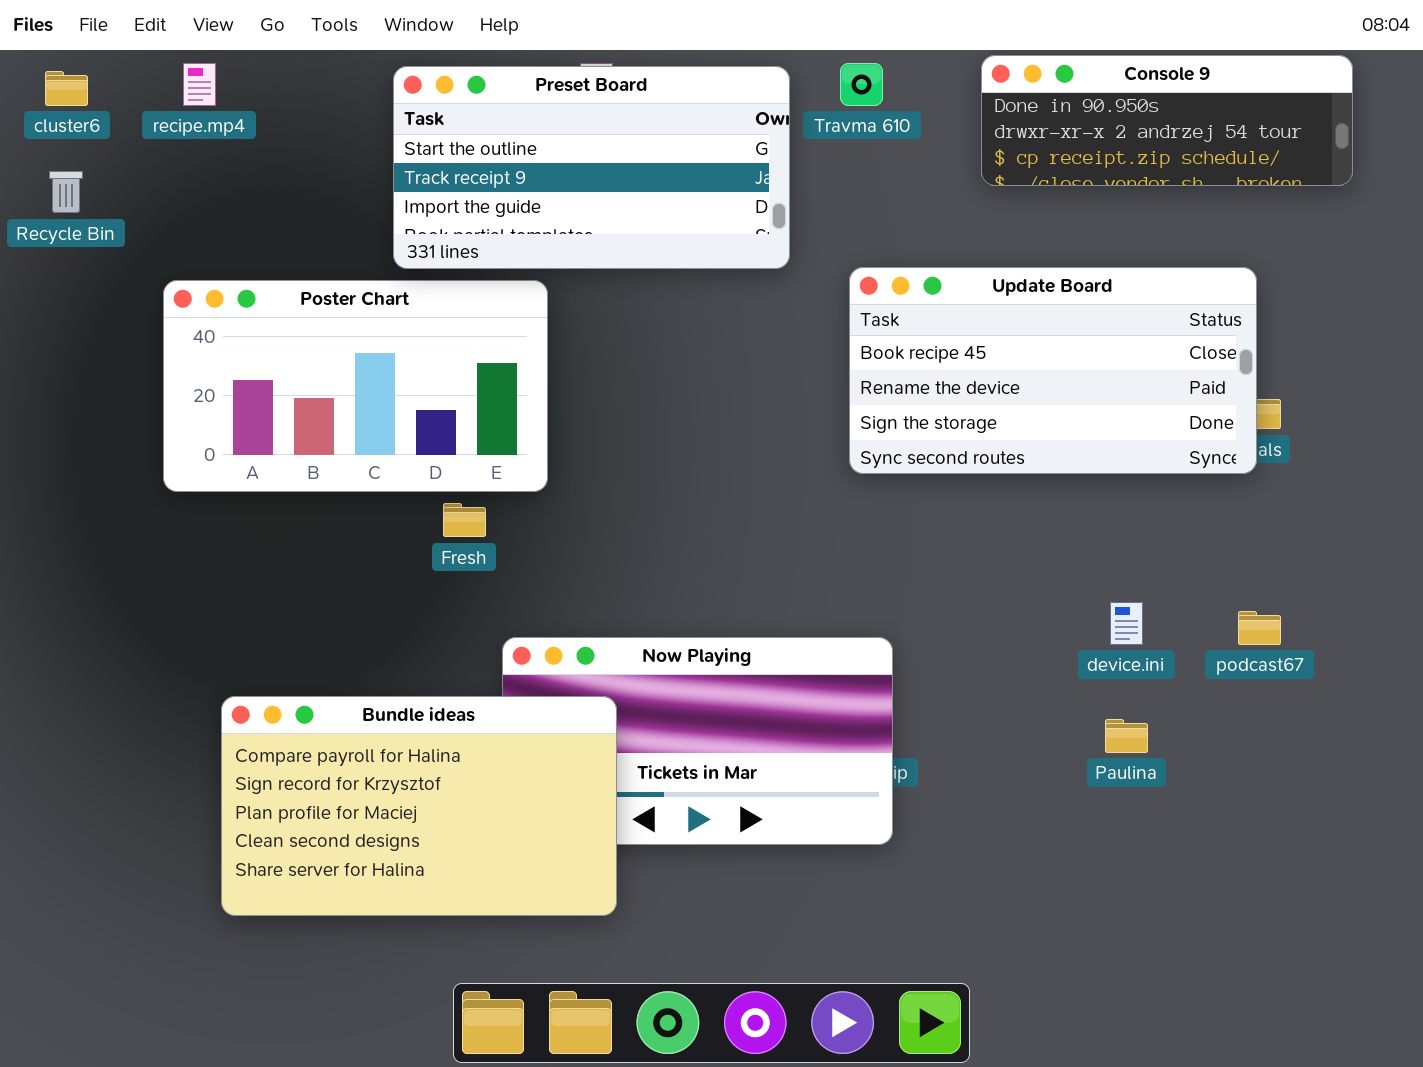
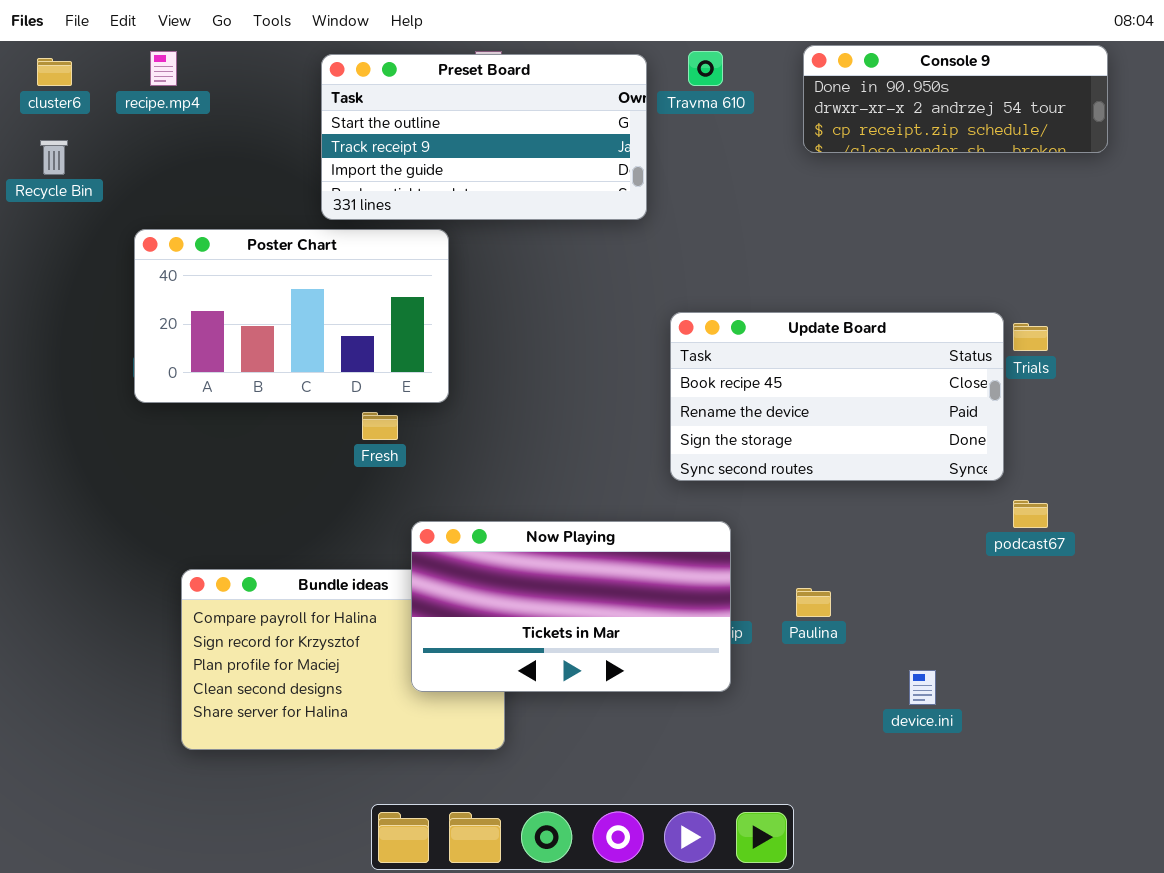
Update Board: [849,267,1257,474] -> [670,312,1004,481], moved
device.ini: [1110,602,1143,645] -> [909,670,936,705], moved
Now Playing: [502,637,893,845] -> [411,521,731,692], raised
Paulina: [1105,719,1148,753] -> [796,588,831,617], moved

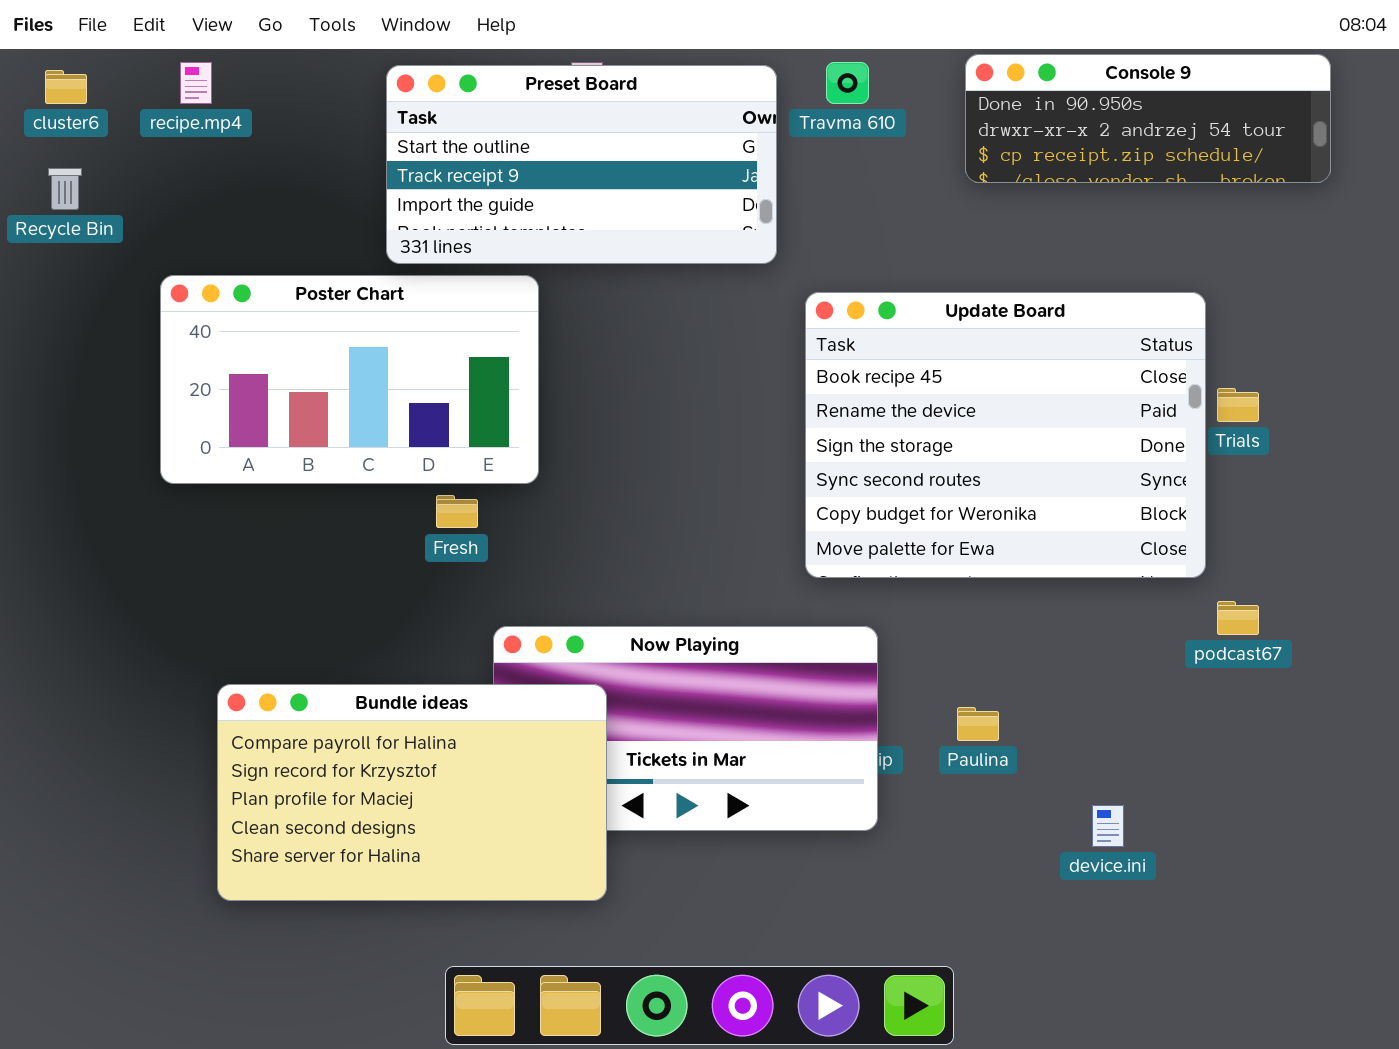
Update Board: [670,312,1004,481] -> [805,292,1206,578], resized
Bundle ideas: [181,569,505,750] -> [217,684,607,901], raised

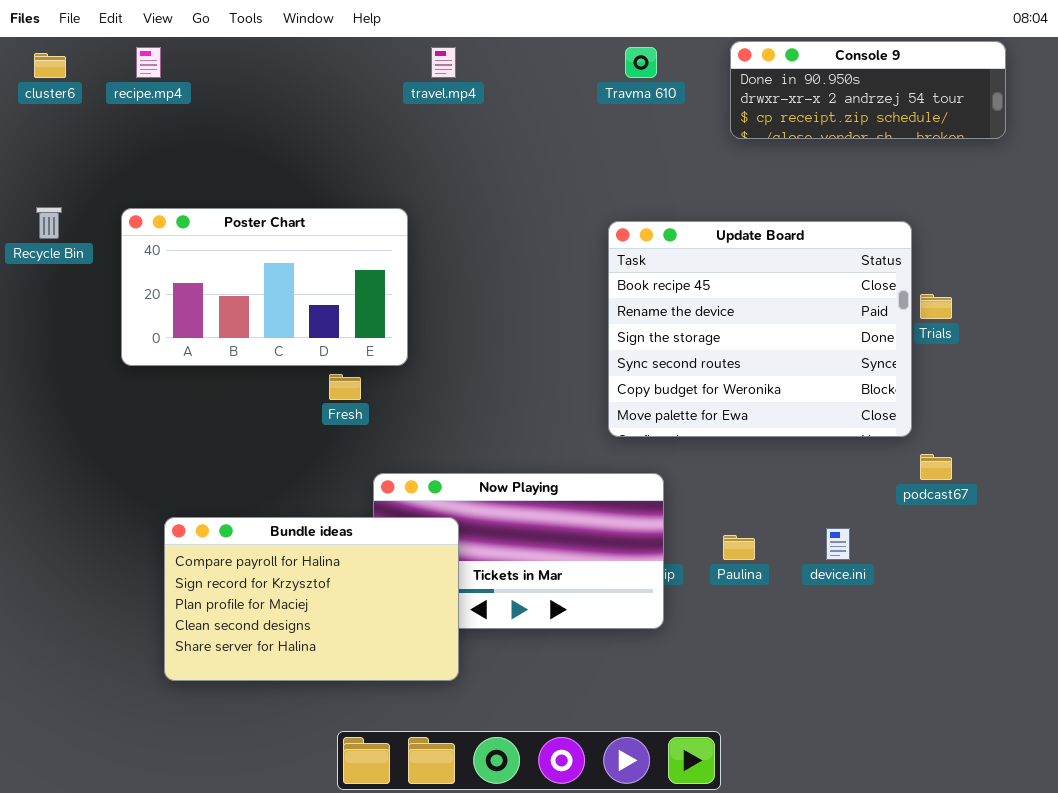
Preset Board: [386,65,777,264] -> none, closed
Recycle Bin: [48,168,82,210] -> [36,207,62,239], moved
device.ini: [1092,805,1124,847] -> [826,528,850,560], moved

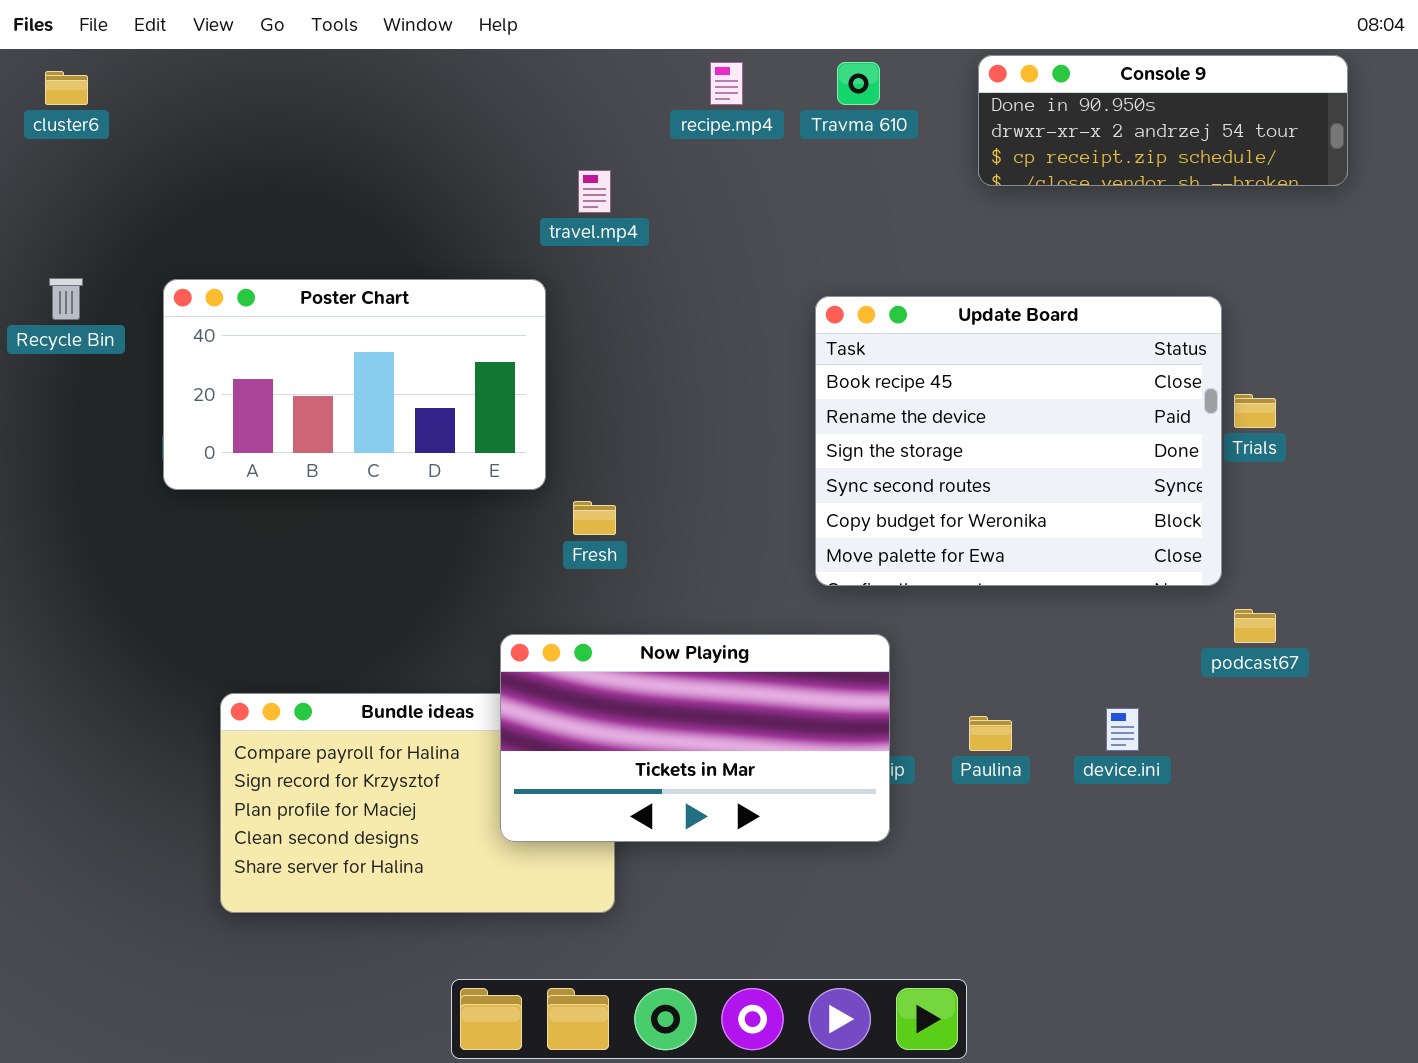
recipe.mp4: [136,47,161,78] -> [710,62,743,105], moved
travel.mp4: [431,47,456,78] -> [578,170,611,213], moved
Fresh: [329,374,361,400] -> [573,501,616,535], moved
Now Playing: [373,473,664,629] -> [500,634,890,842], raised

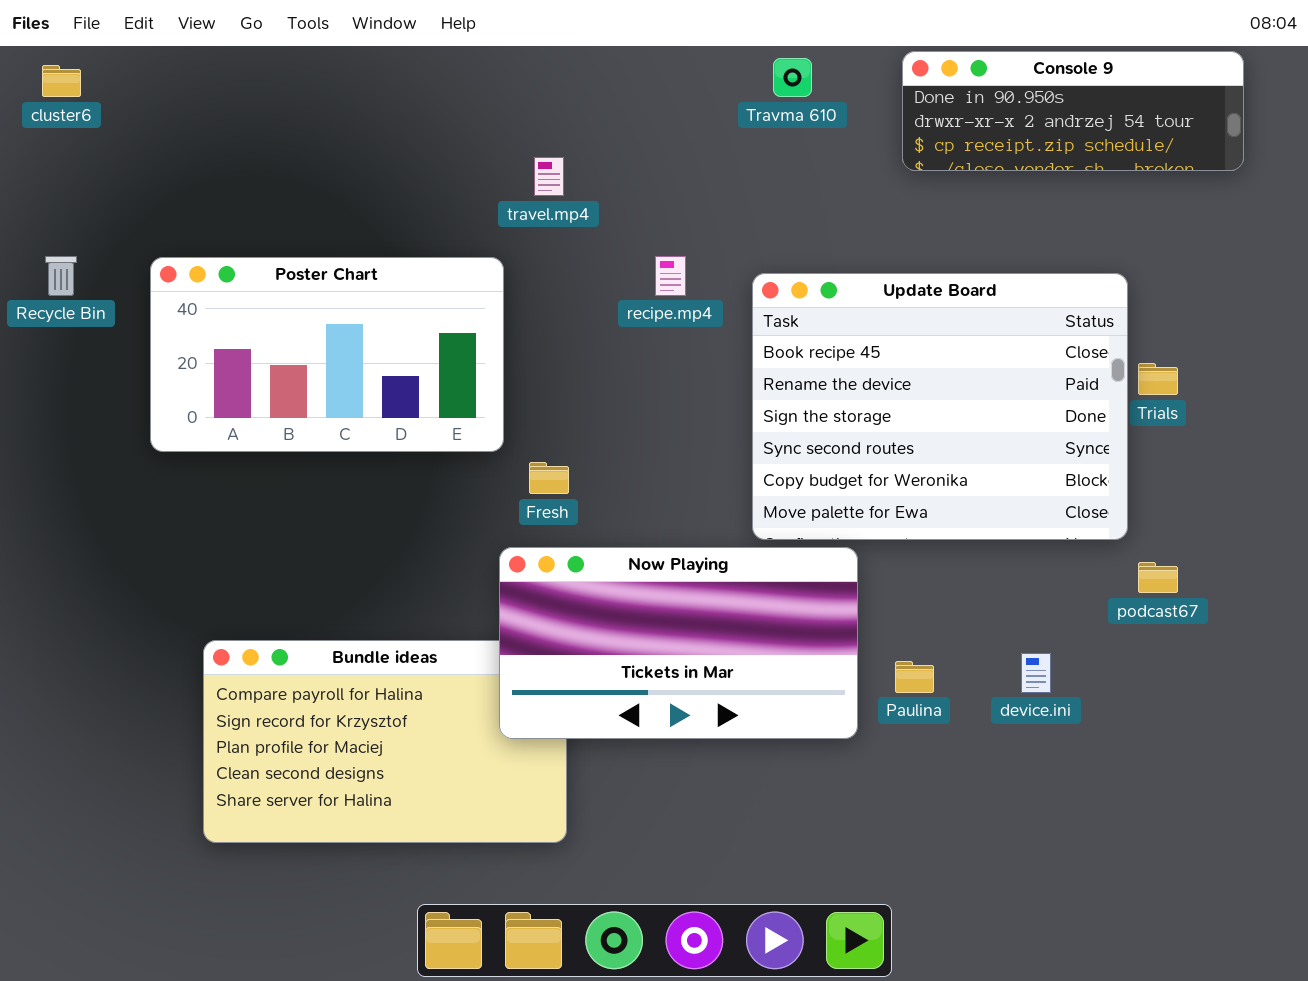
recipe.mp4: [710,62,743,105] -> [655,256,686,296], moved
Now Playing: [500,634,890,842] -> [499,547,858,739], moved

